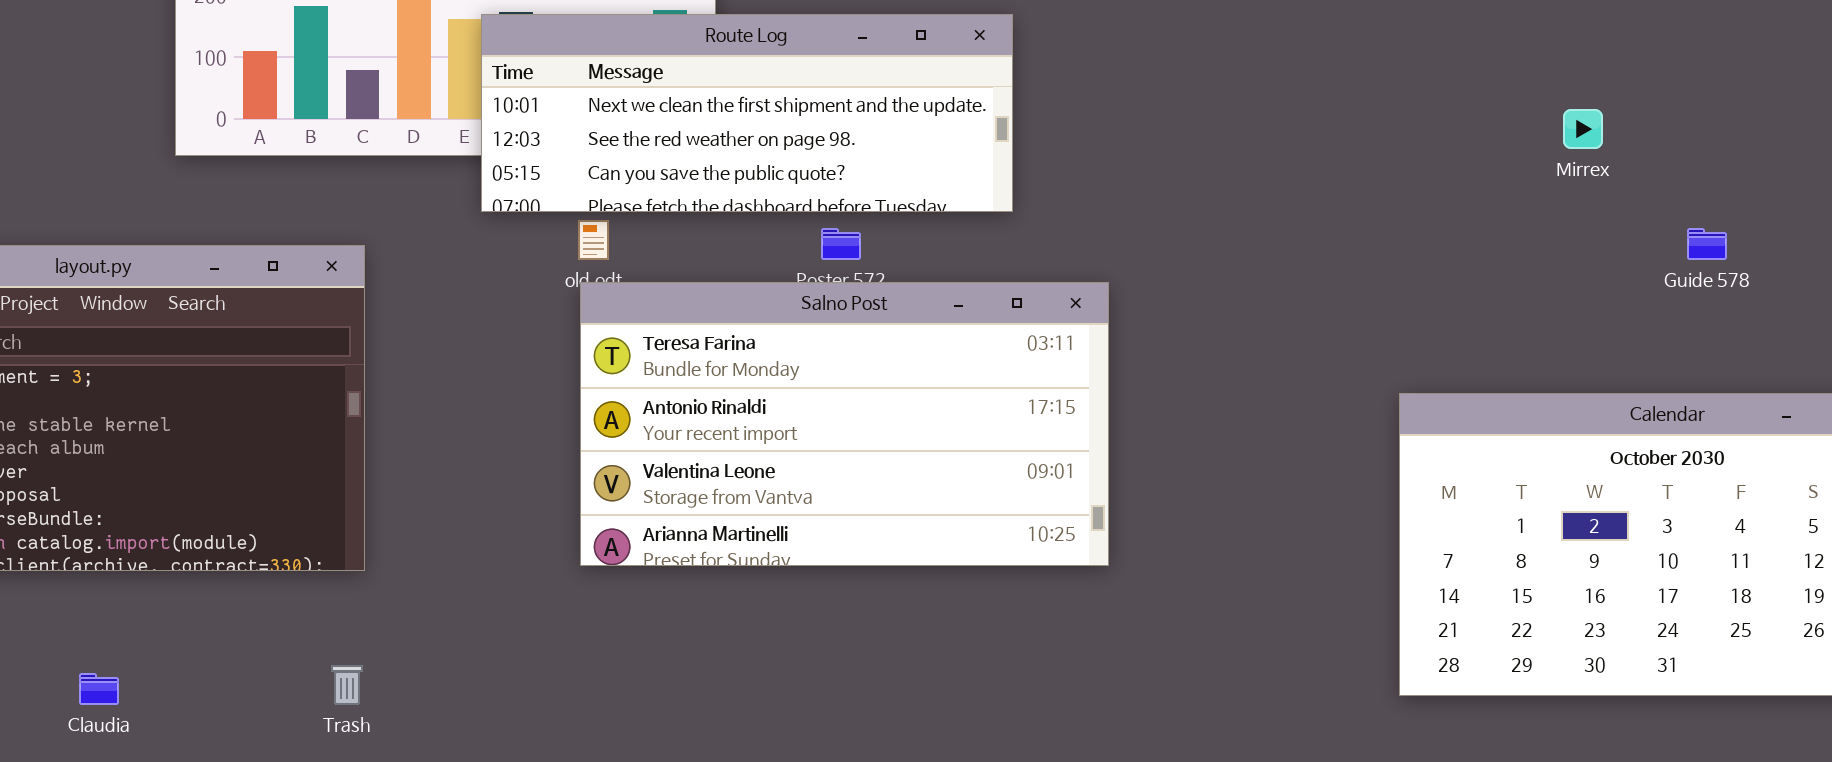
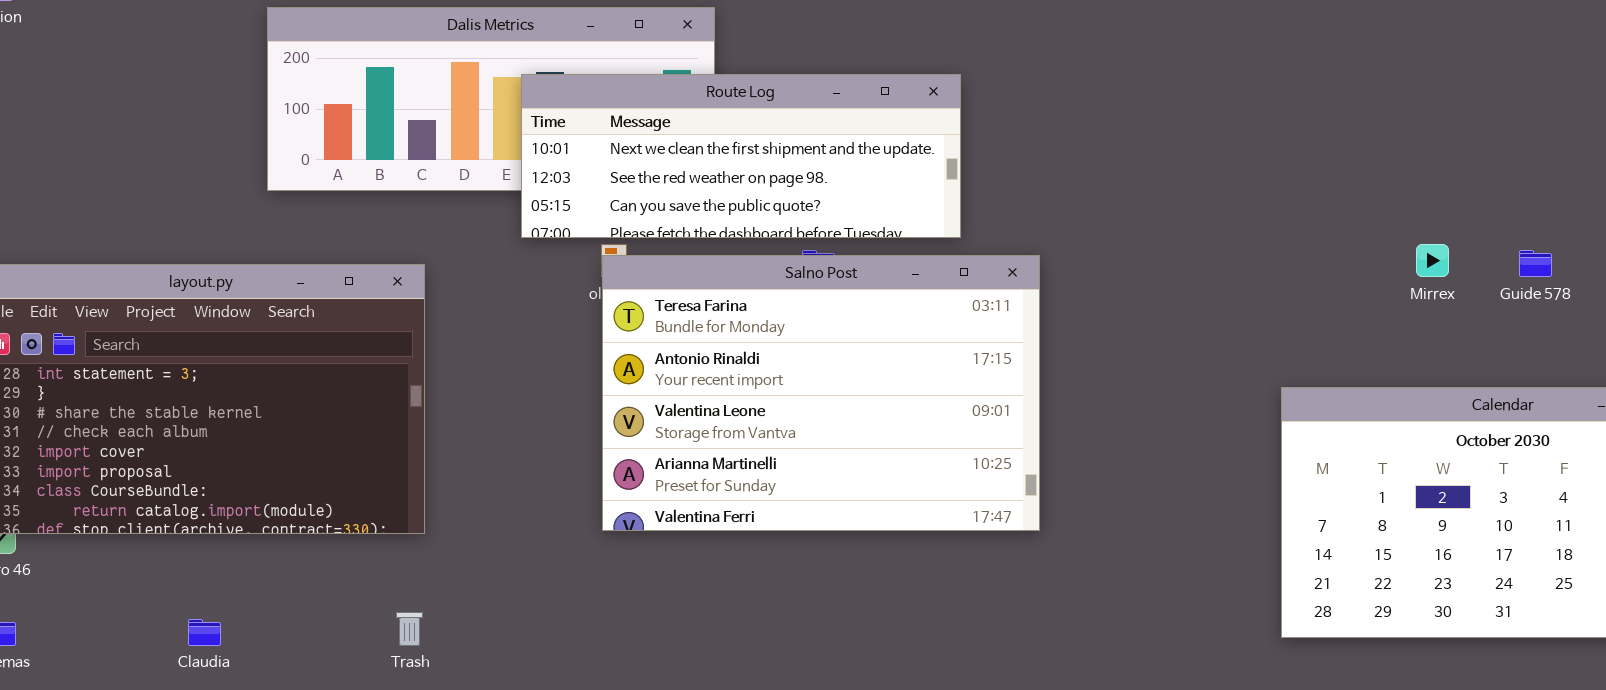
Mirrex: [1563,109,1603,149] -> [1416,244,1449,277], moved
Salno Post: [580,282,1109,566] -> [602,255,1040,531], resized

